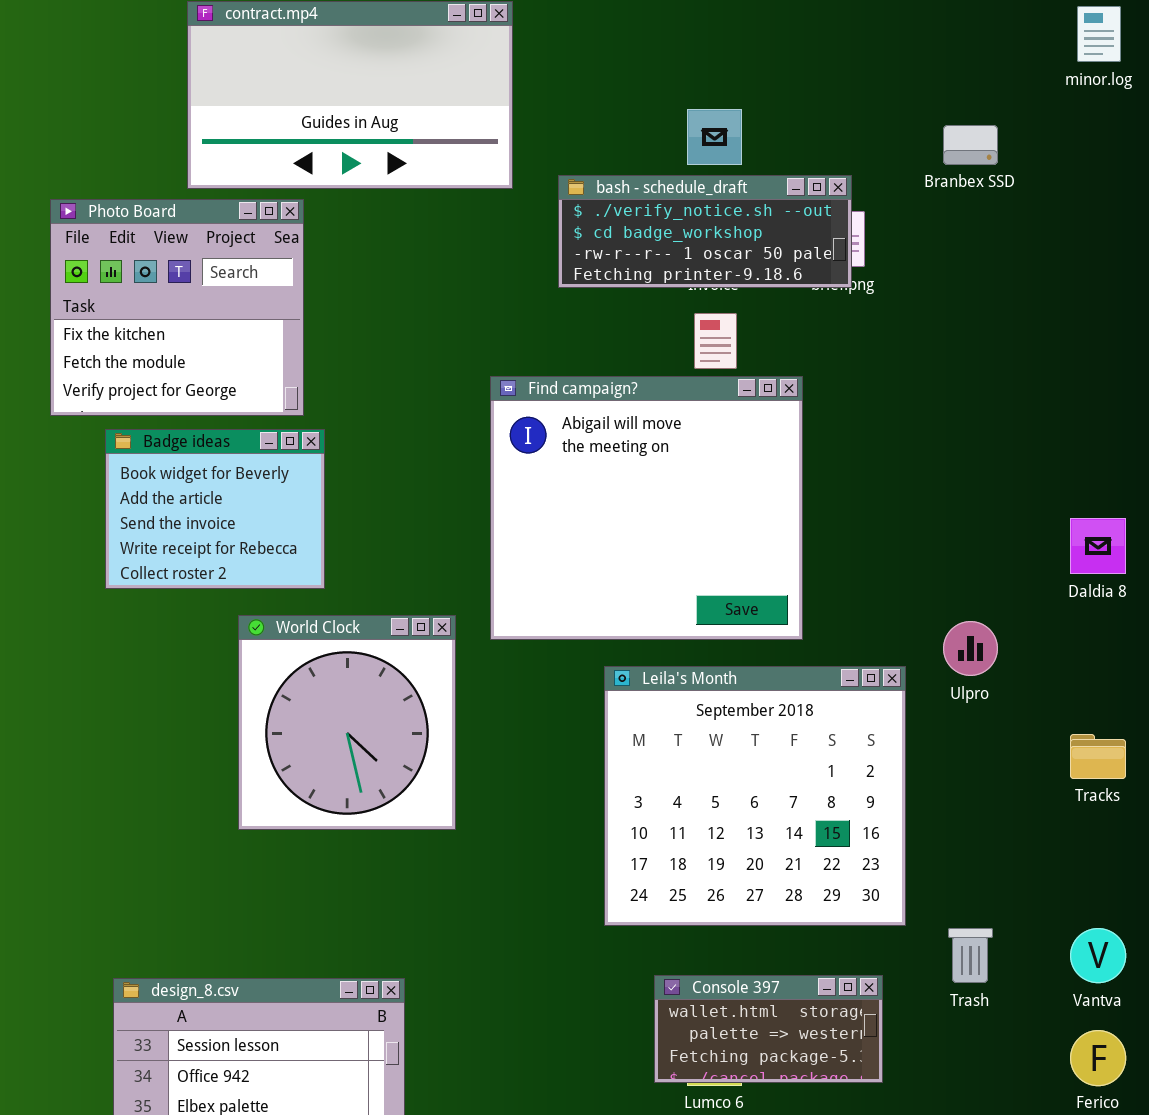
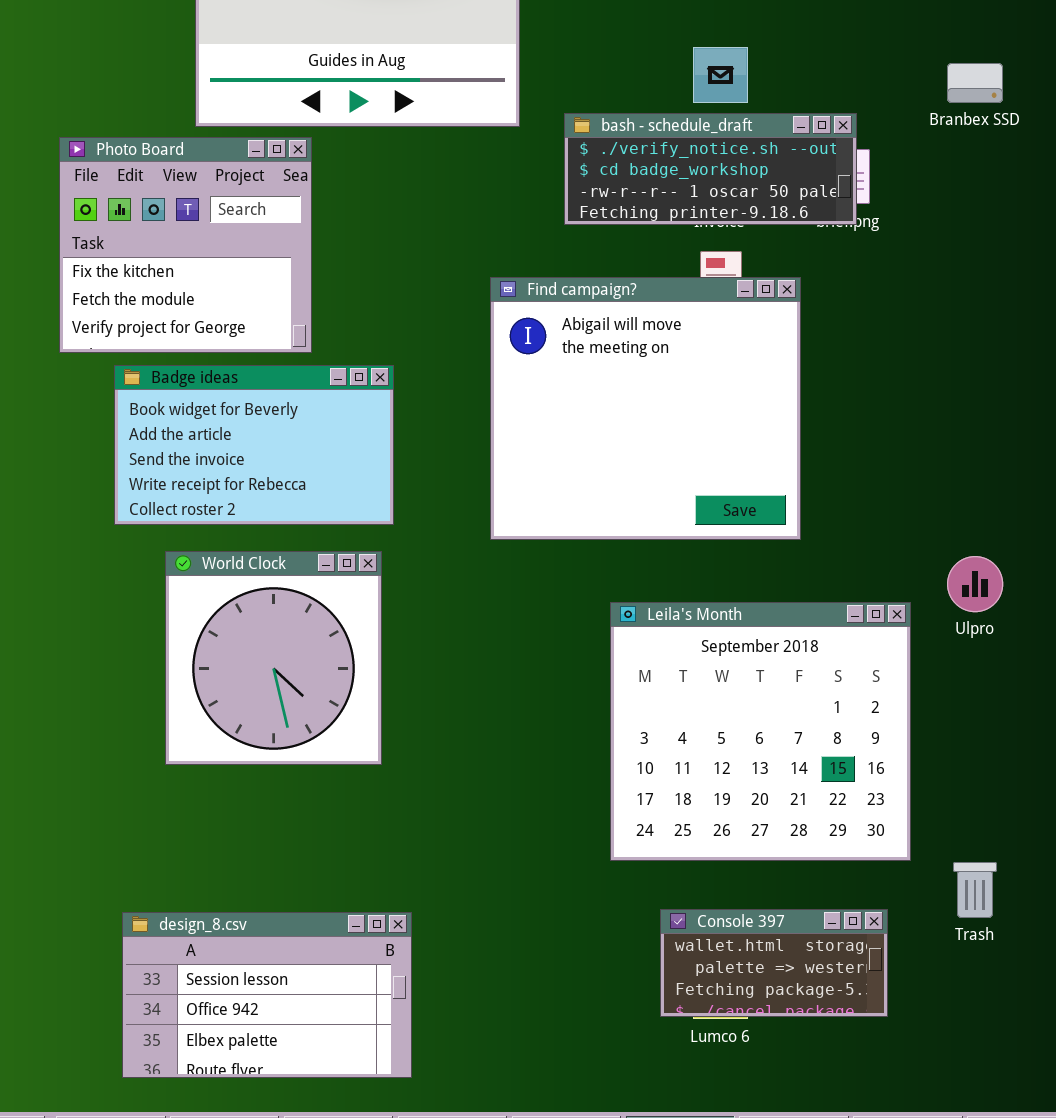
Find campaign?: [490,376,803,640] -> [490,277,801,540], moved
Badge ideas: [105,429,325,589] -> [114,365,394,525], resized
World Clock: [238,615,456,830] -> [165,551,382,765], moved

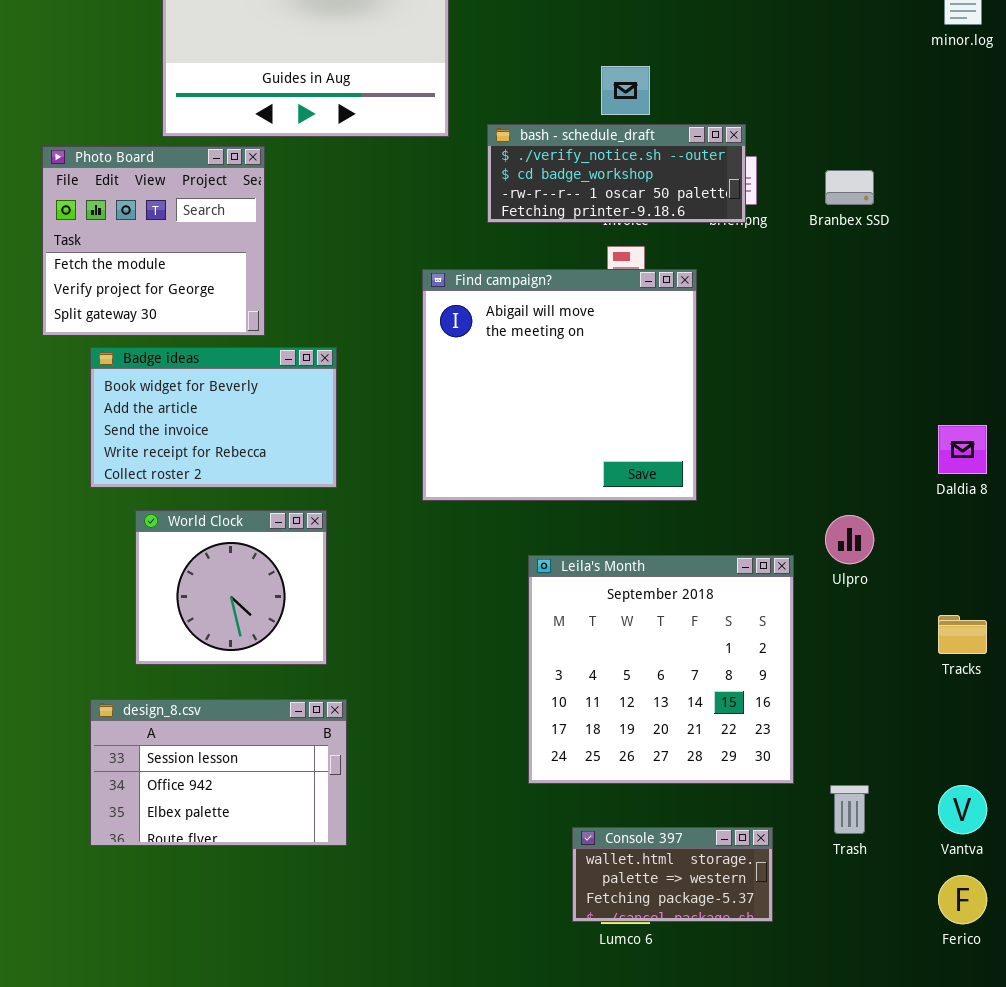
Branbex SSD: [947,63,1003,103] -> [825,170,874,205], moved
Photo Board: [59,137,312,353] -> [42,146,265,336], scrolled down 1 row
World Clock: [165,551,382,765] -> [135,510,327,665], resized
design_8.csv: [122,912,412,1078] -> [90,699,347,846], moved

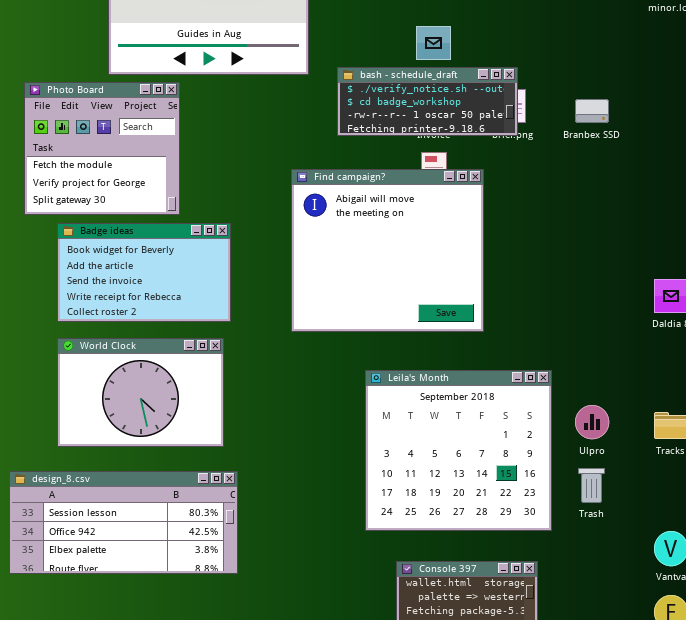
World Clock: [135,510,327,665] -> [57,338,224,447], resized
Ulpro: [825,515,874,564] -> [575,405,609,439], moved
design_8.csv: [90,699,347,846] -> [9,471,238,574], resized
Trash: [830,785,869,834] -> [578,468,605,503], moved

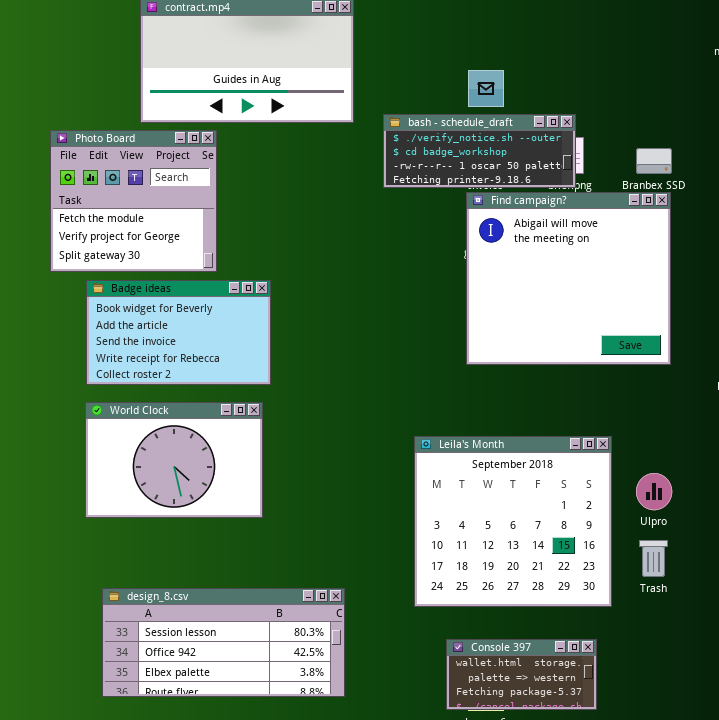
Find campaign?: [291,169,484,332] -> [466,192,671,365], moved
design_8.csv: [9,471,238,574] -> [102,588,345,697], moved

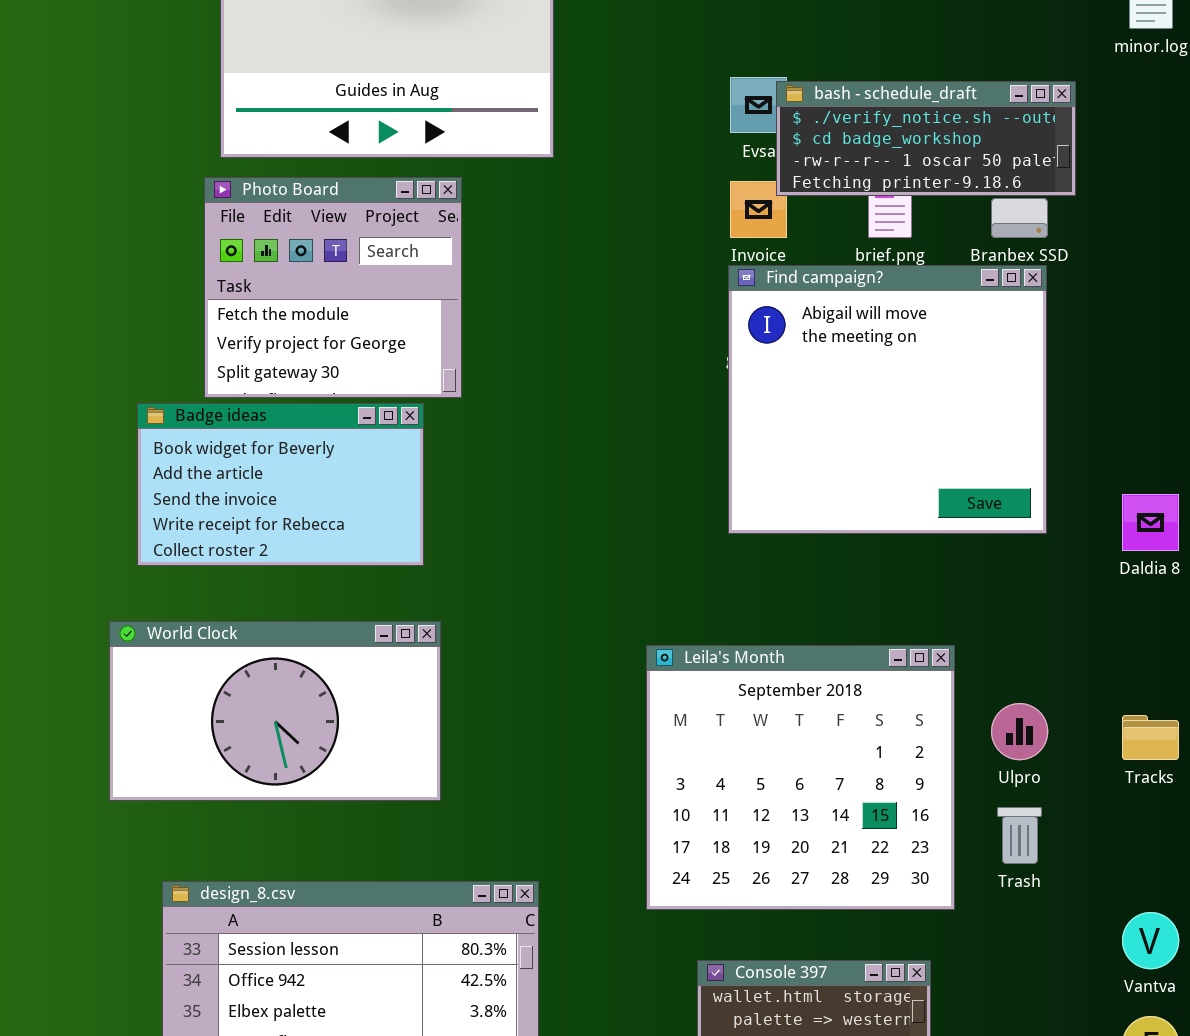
bash - schedule_draft: [383,114,576,188] -> [776,81,1076,196], moved
Photo Board: [50,130,217,272] -> [204,177,462,398], moved
World Clock: [85,402,263,518] -> [109,621,441,801], moved, resized

